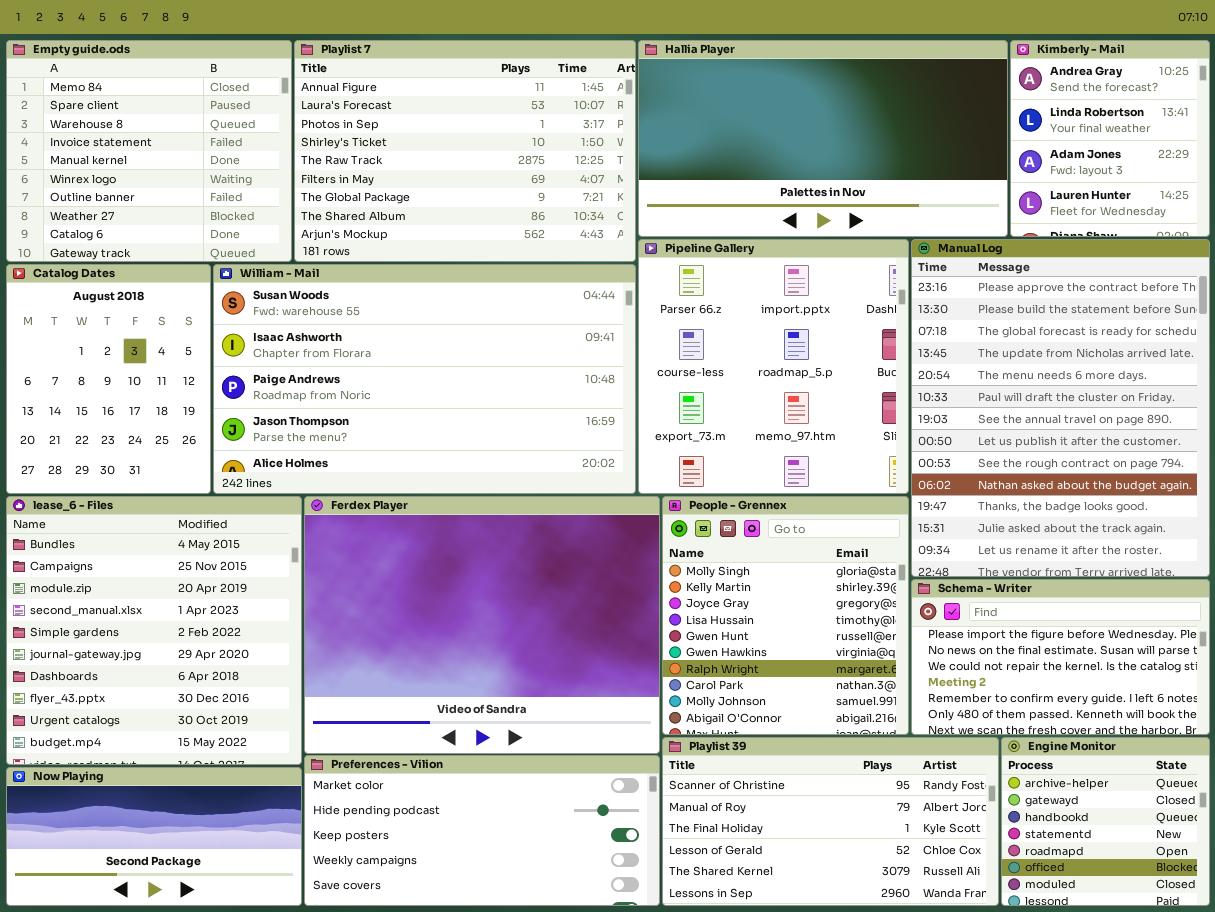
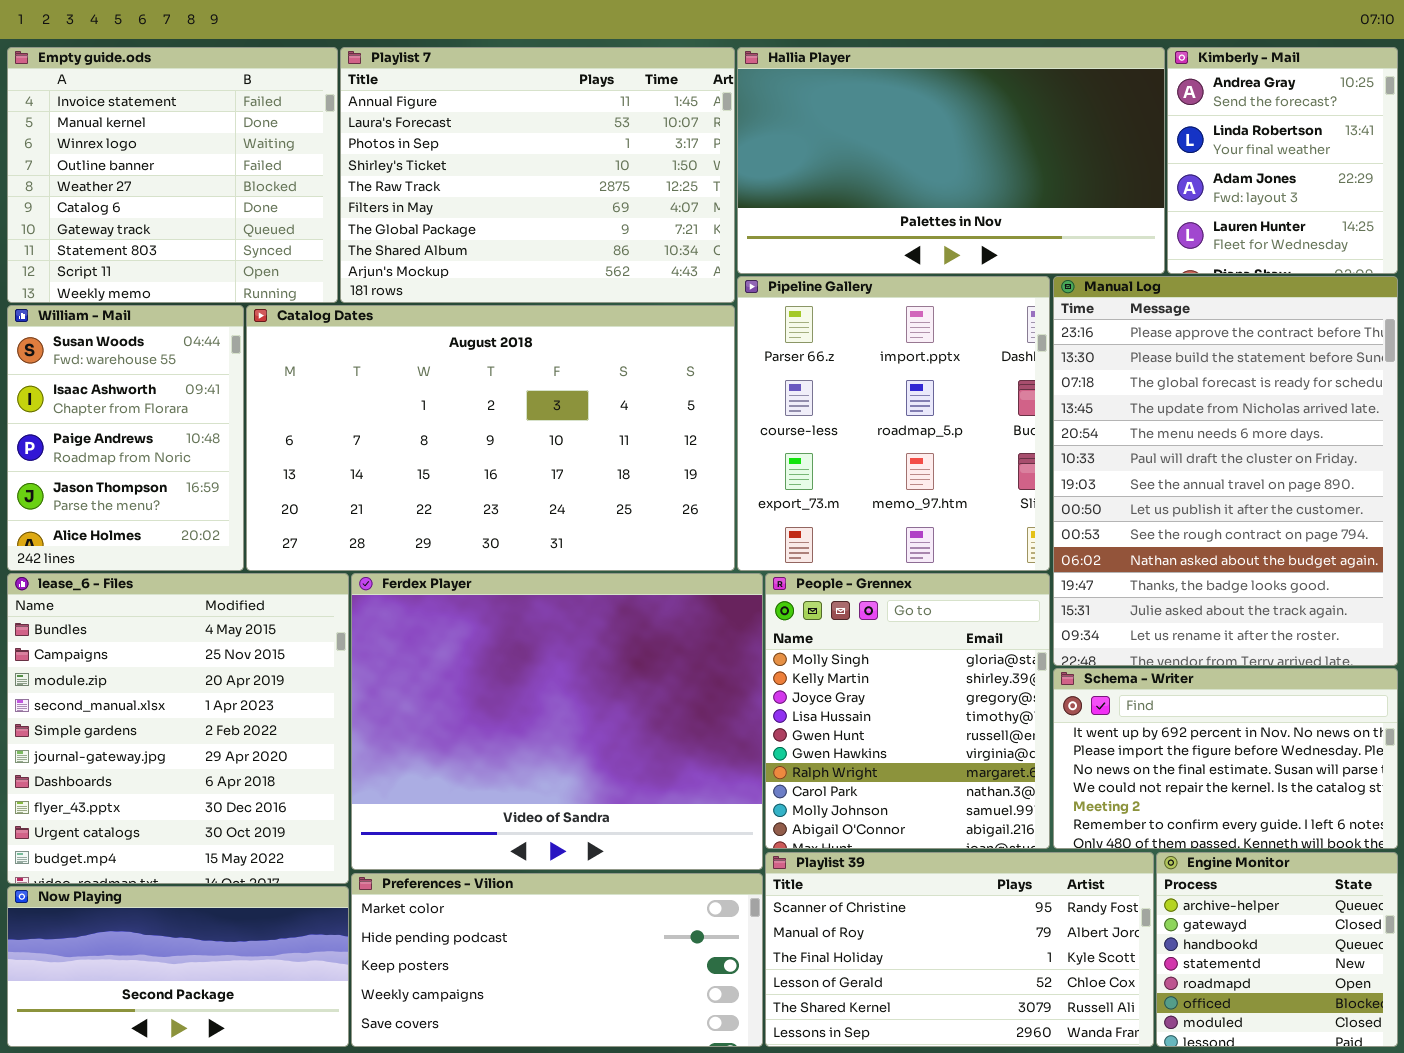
Empty guide.ods: [6,40,292,262] -> [7,47,338,303], scrolled down 3 rows
Catalog Dates: [6,264,211,494] -> [246,305,735,571], moved, resized
William - Mail: [213,264,636,494] -> [7,305,244,571], moved, resized
Schema - Writer: [911,579,1210,735] -> [1053,668,1398,849], scrolled up 1 row

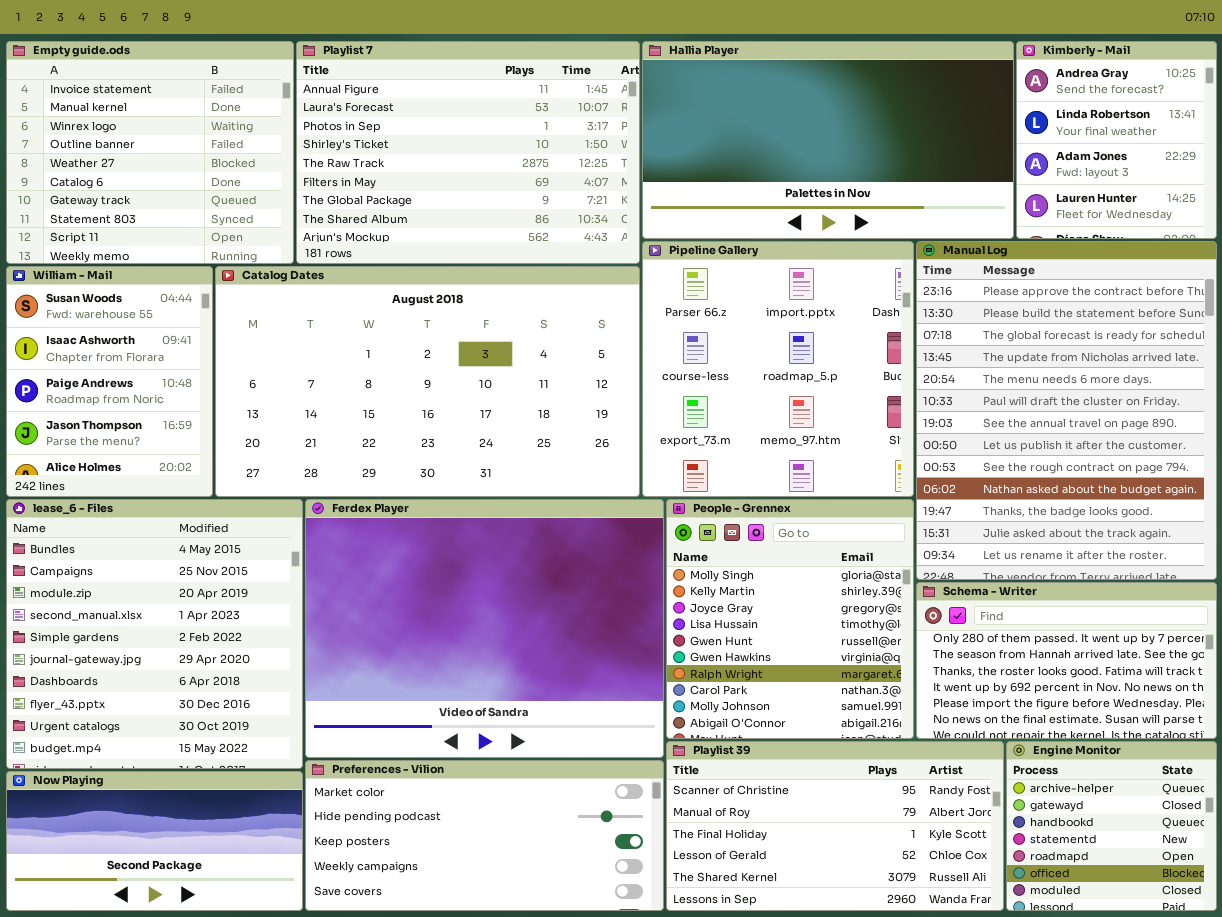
Schema - Writer: [1053,668,1398,849] -> [916,582,1217,739], scrolled up 3 rows

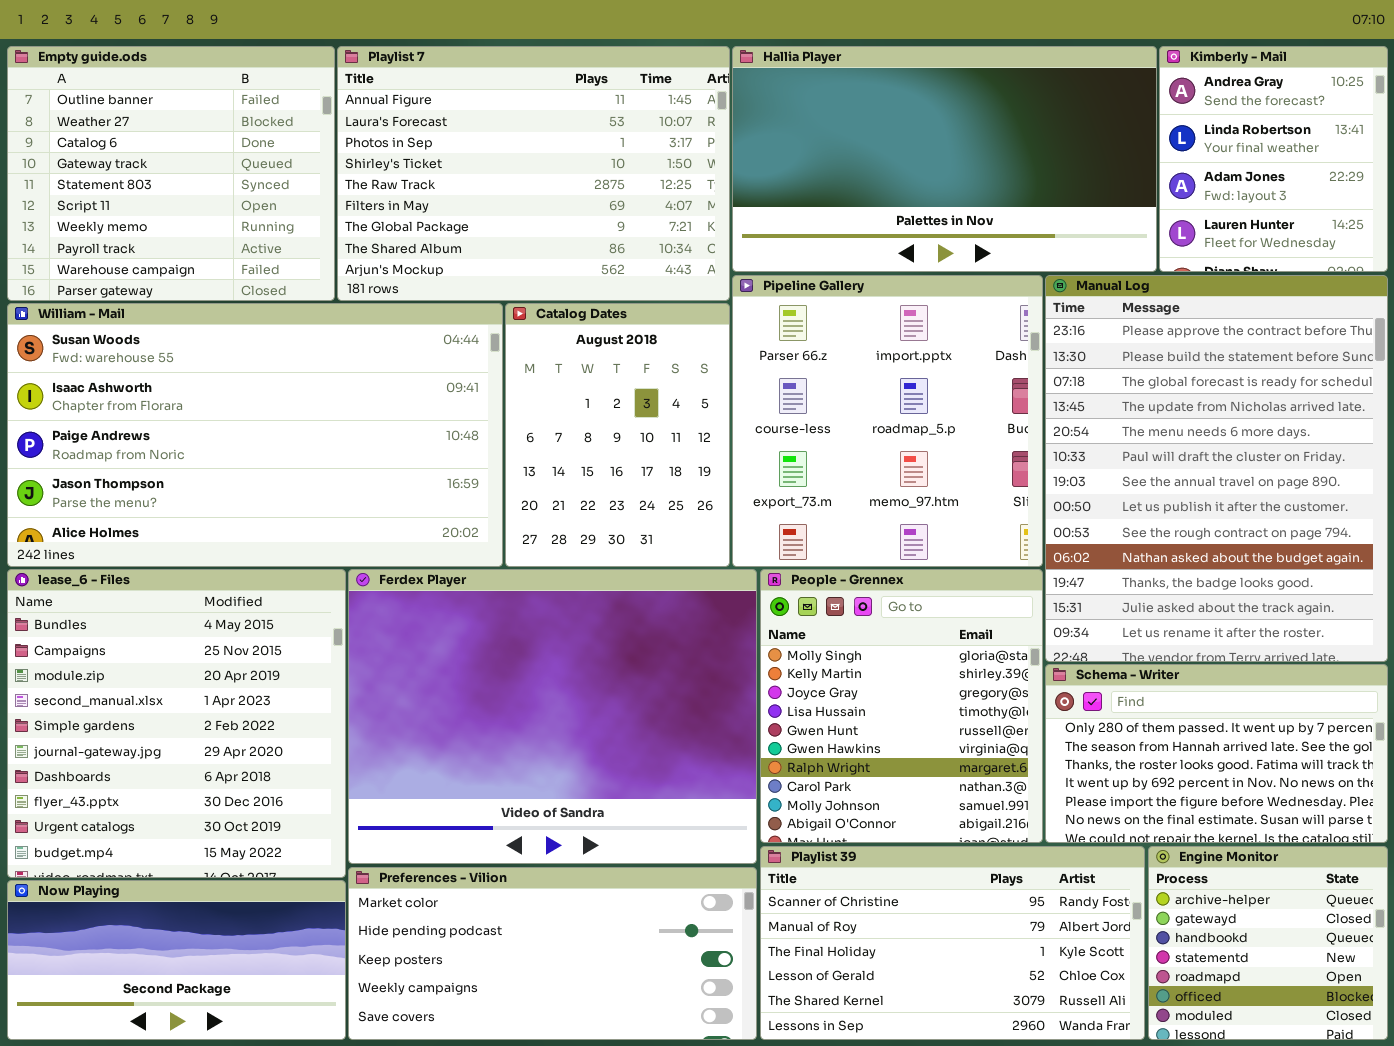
Empty guide.ods: [6,41,294,264] -> [7,46,335,301], scrolled down 3 rows
William - Mail: [6,266,213,497] -> [7,303,503,567], resized
Catalog Dates: [215,266,640,497] -> [505,303,730,567], resized

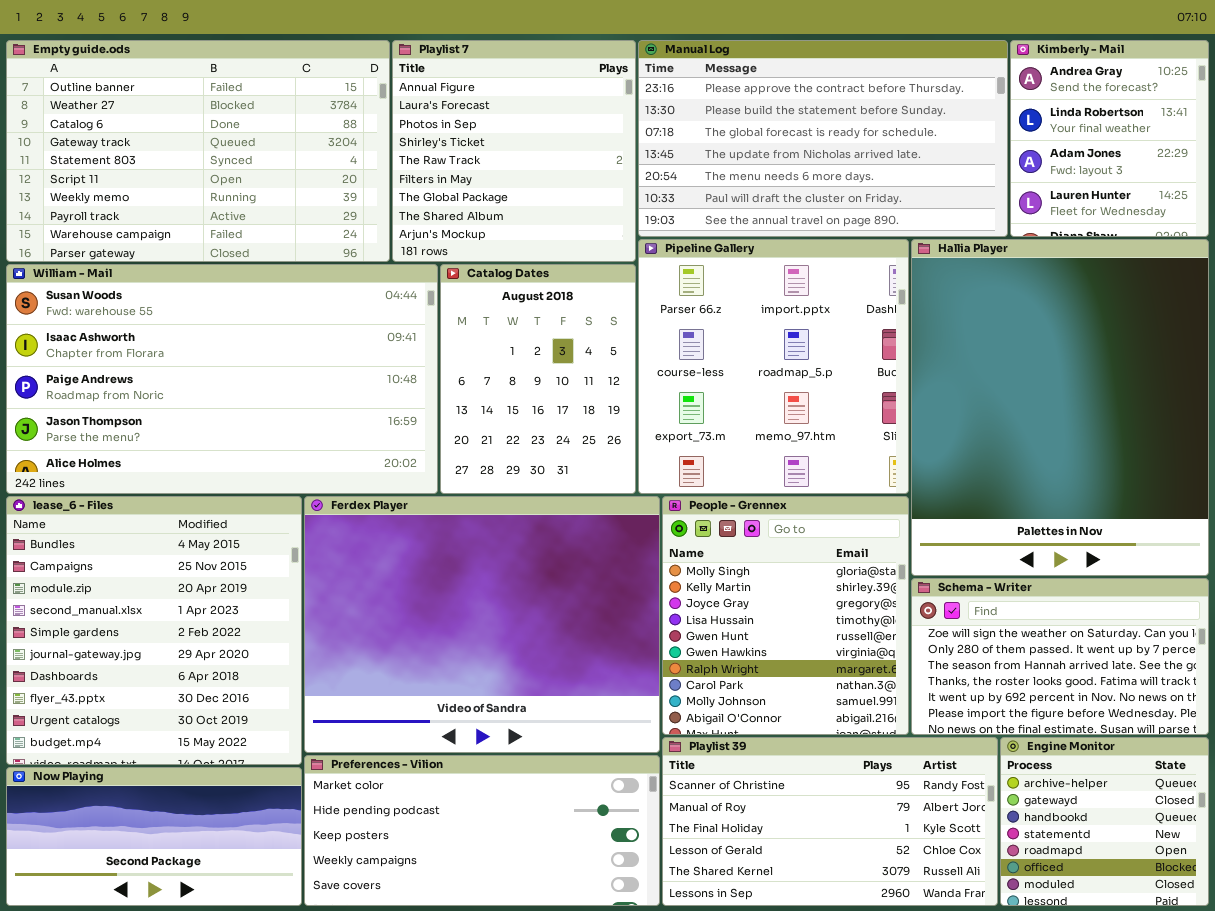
Empty guide.ods: [7,46,335,301] -> [6,40,390,262], resized
Playlist 7: [337,46,730,301] -> [392,40,636,262], resized
Hallia Player: [732,46,1157,272] -> [911,239,1209,576], moved, resized
Manual Log: [1045,275,1388,662] -> [638,40,1008,237], moved, resized
Schema - Writer: [1045,664,1388,843] -> [911,578,1209,735], scrolled up 1 row

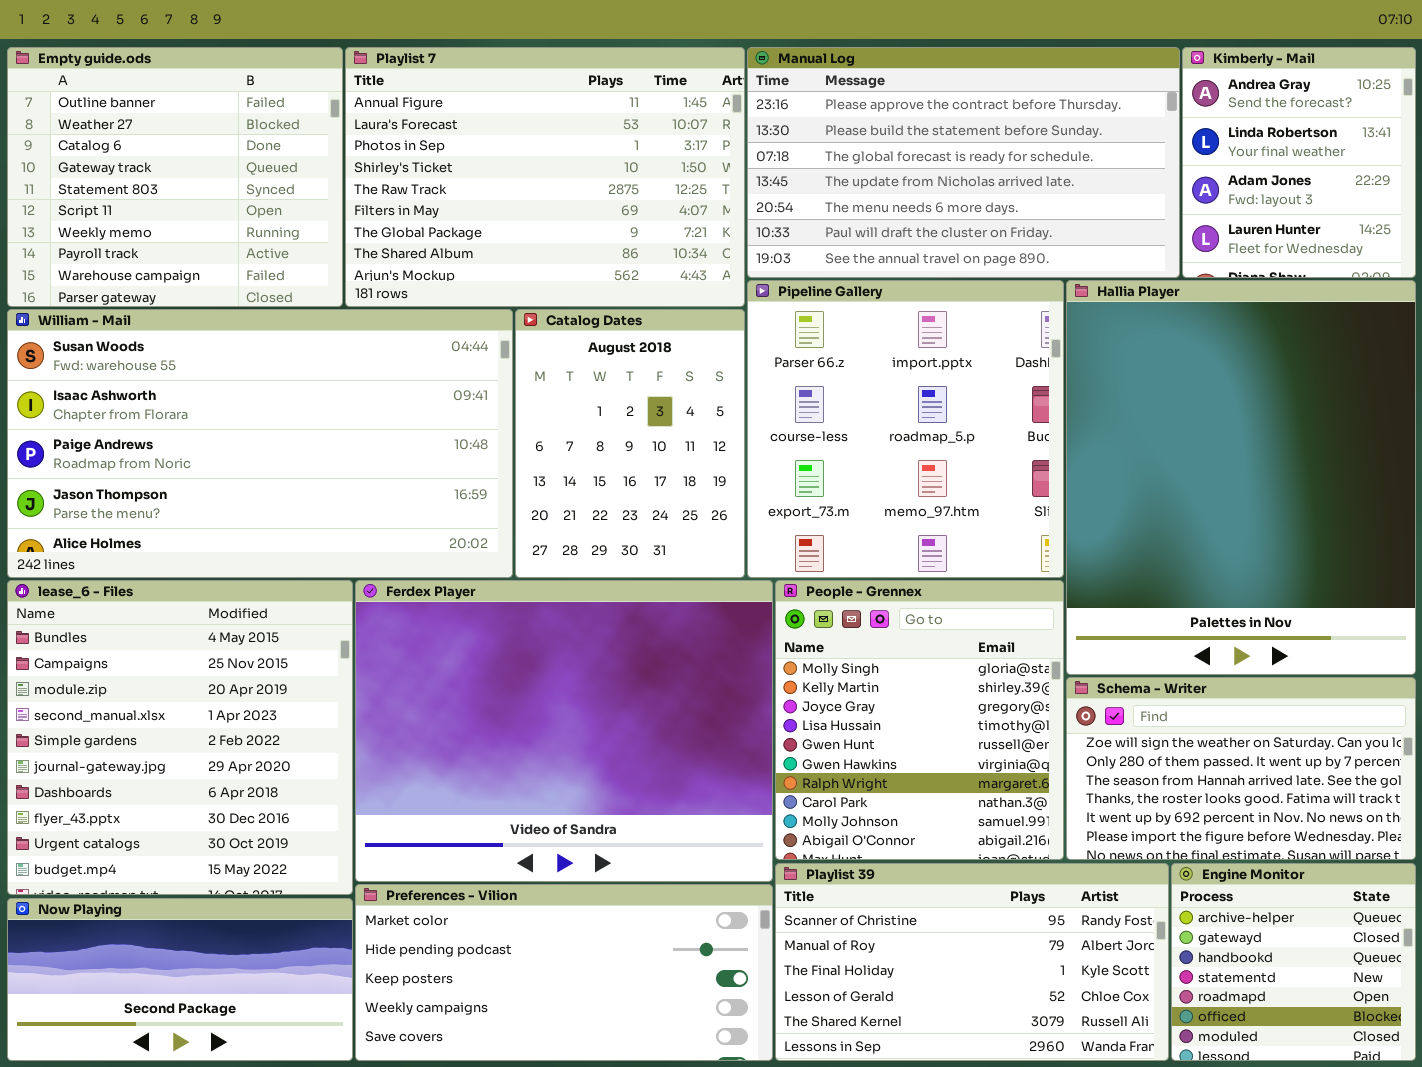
Empty guide.ods: [6,40,390,262] -> [7,47,343,307], resized
Playlist 7: [392,40,636,262] -> [345,47,745,307], resized

